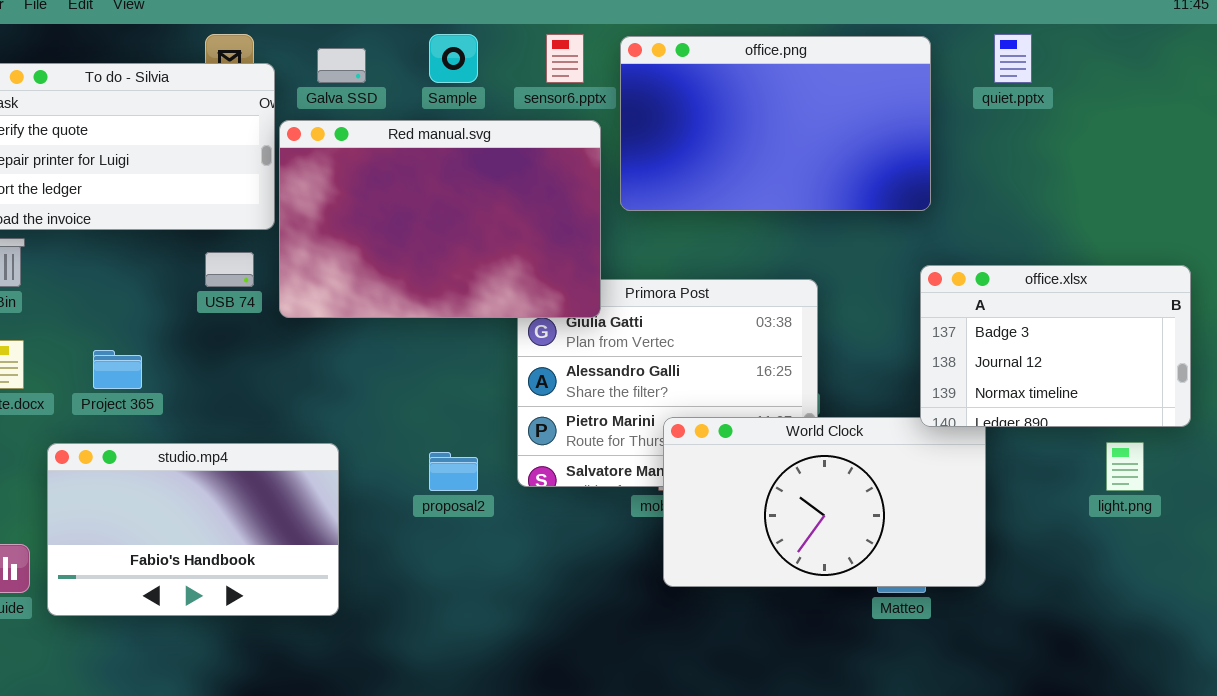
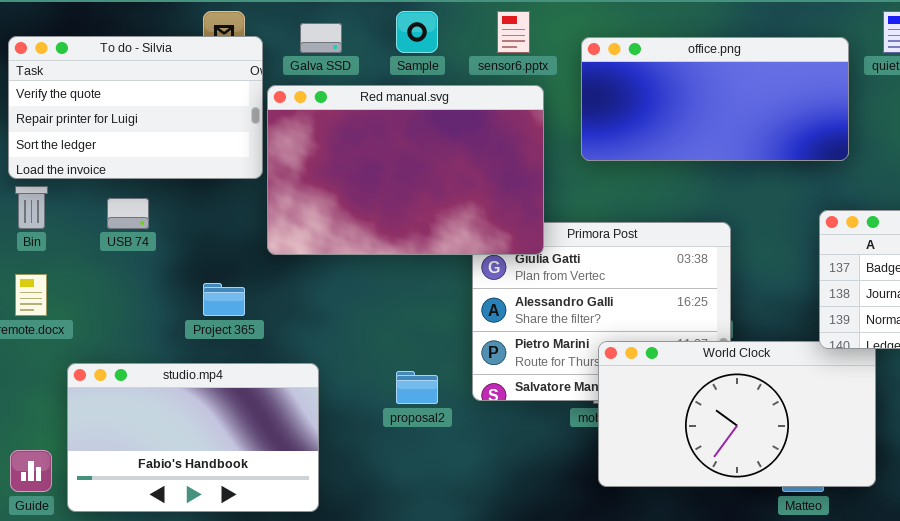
office.png: [620,36,931,211] -> [581,37,849,161], moved, resized
USB 74: [205,252,254,287] -> [107,198,149,229], moved
Project 365: [93,350,142,389] -> [203,283,245,316], moved

